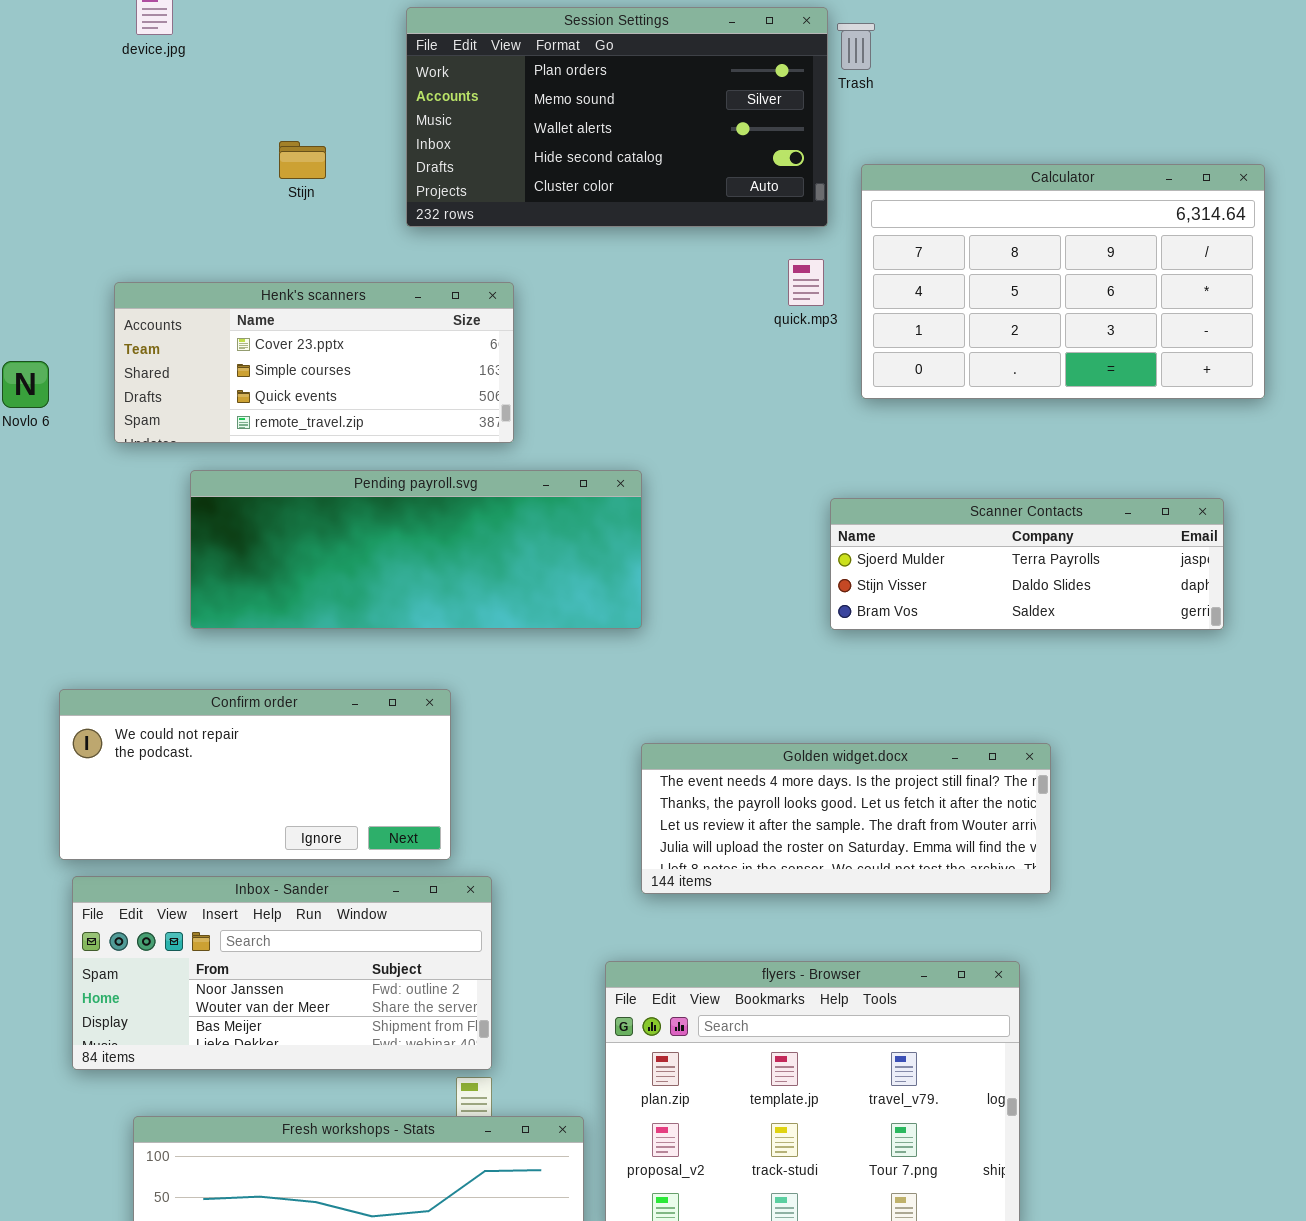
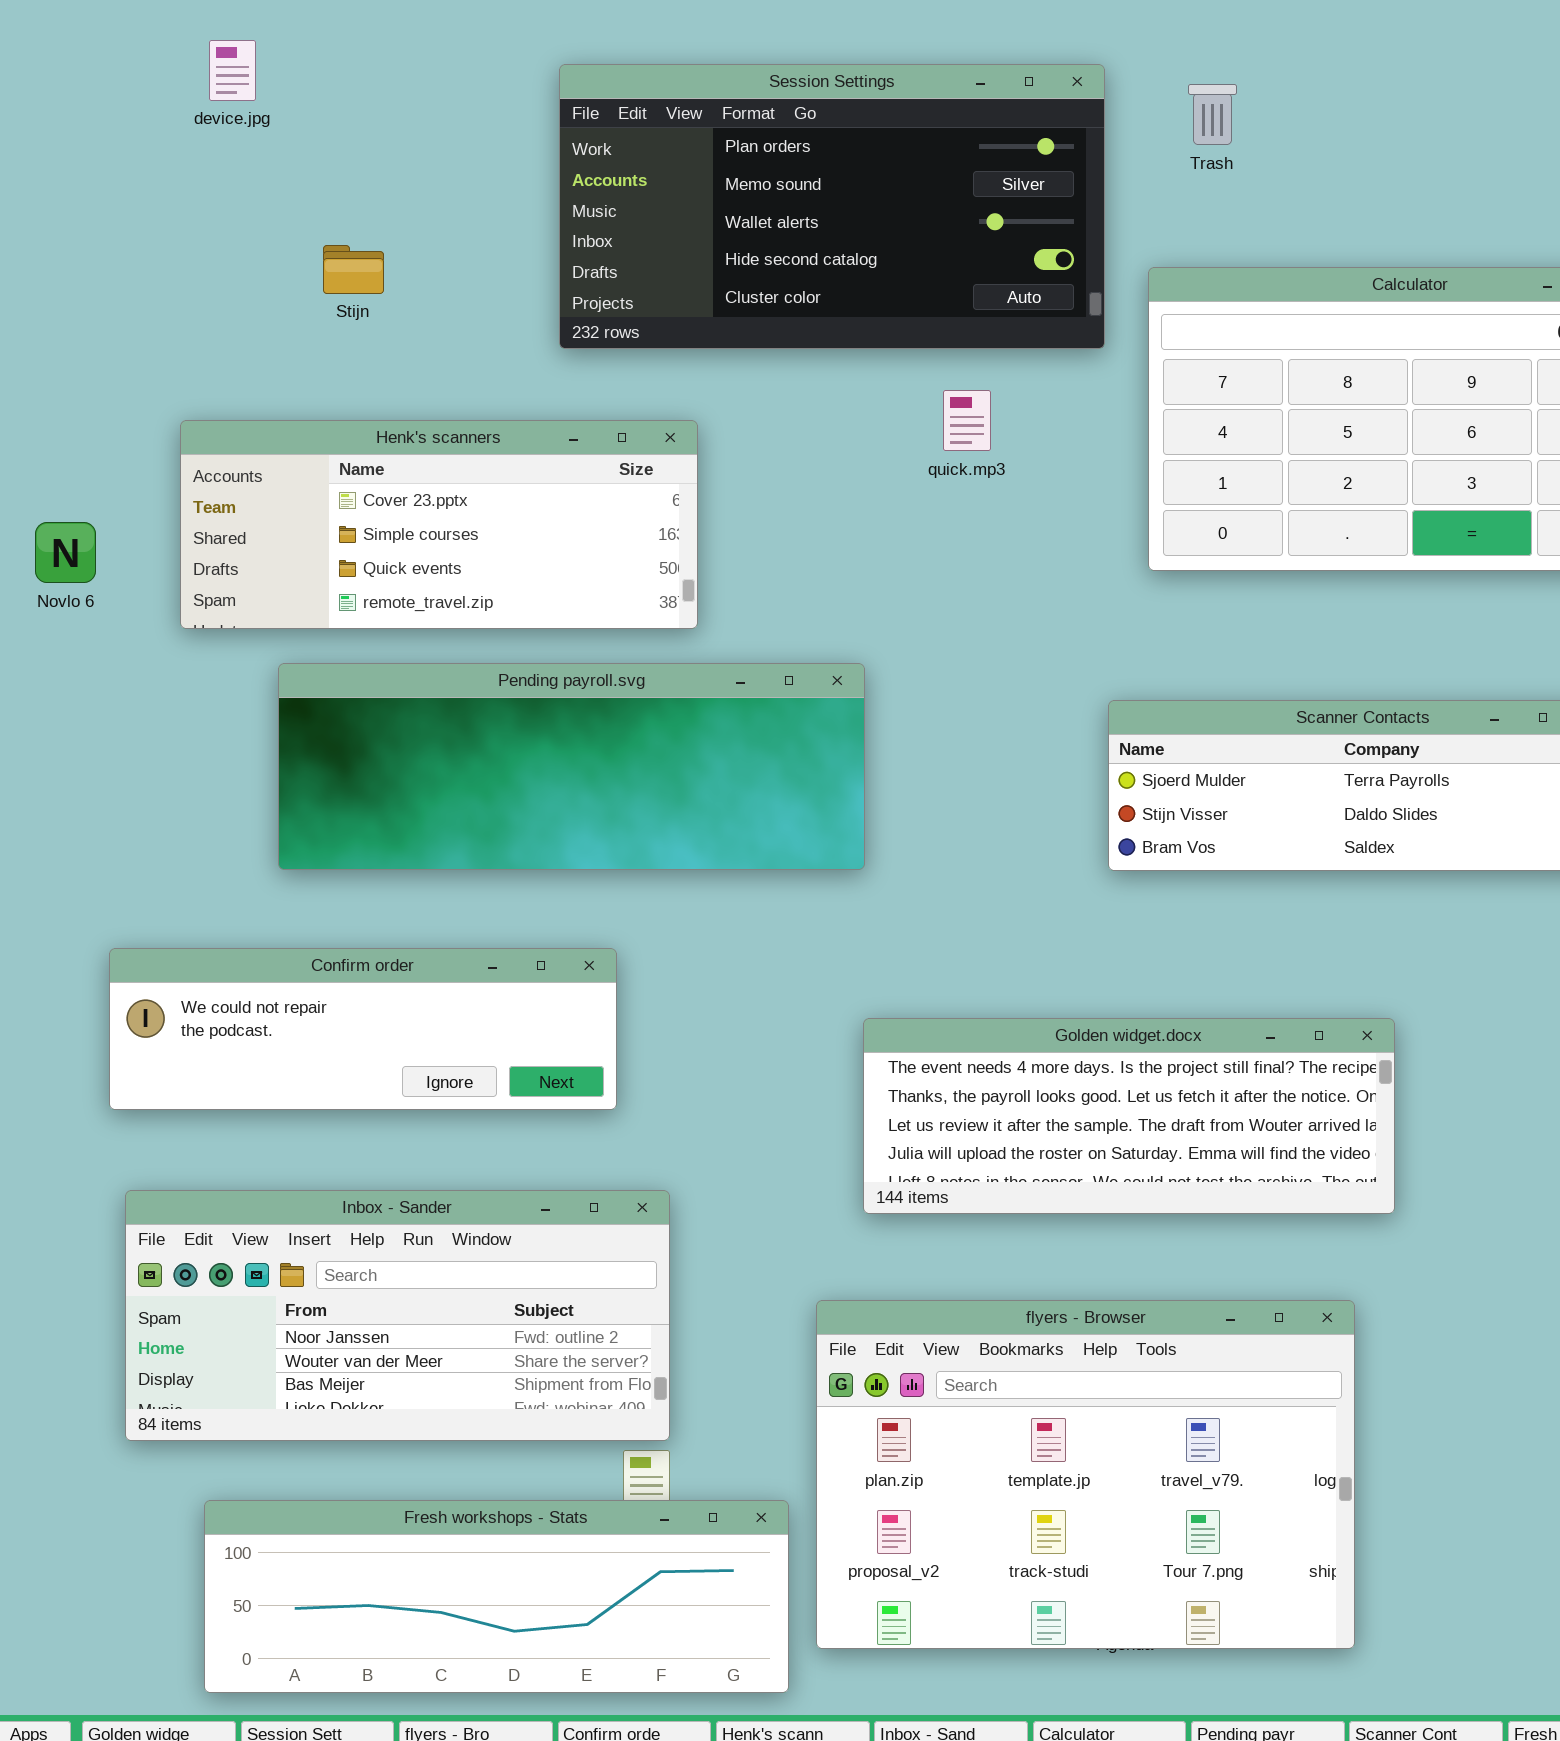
Trash: [837,23,875,70] -> [1188,84,1237,145], moved
Stijn: [279,141,326,179] -> [323,245,384,294], moved
quick.mp3: [788,259,824,306] -> [943,390,991,451], moved
Confirm order: [59,689,451,860] -> [109,948,617,1110], resized

